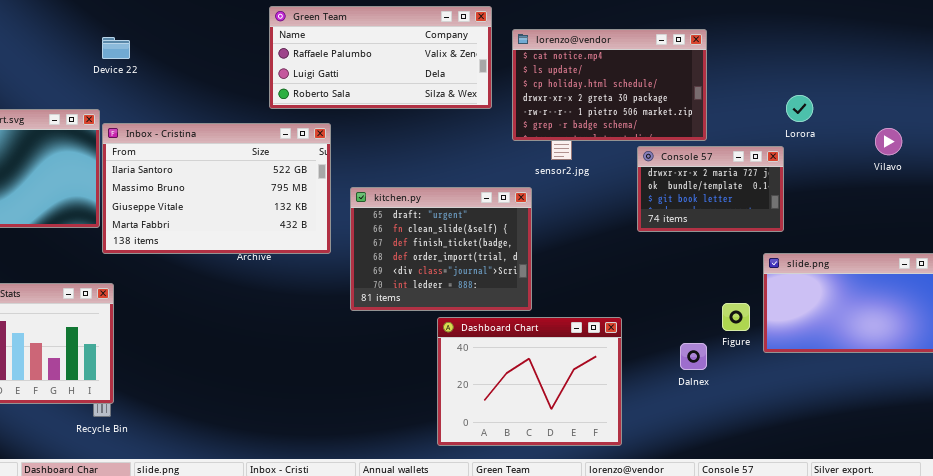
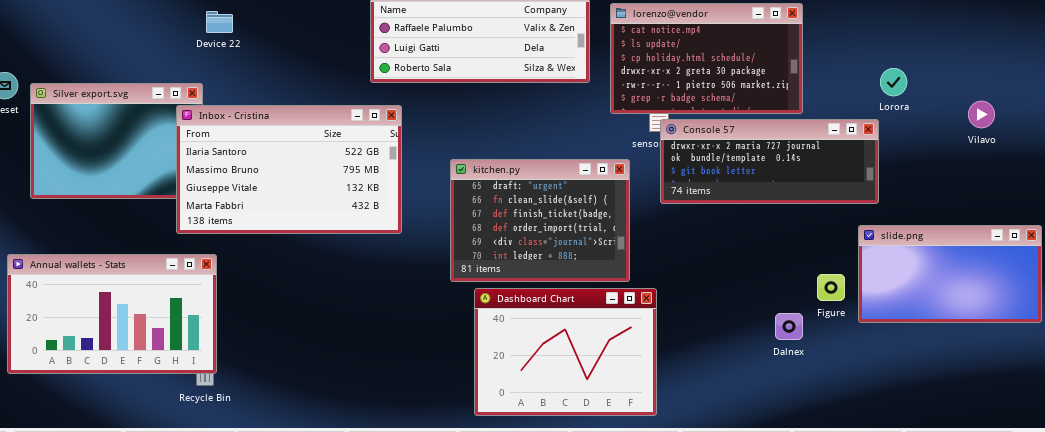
Inbox - Cristina: [102,123,331,254] -> [176,105,402,234], moved
Console 57: [637,146,784,232] -> [660,119,879,204], resized
Dashboard Chart: [437,317,622,446] -> [474,288,657,416], moved

